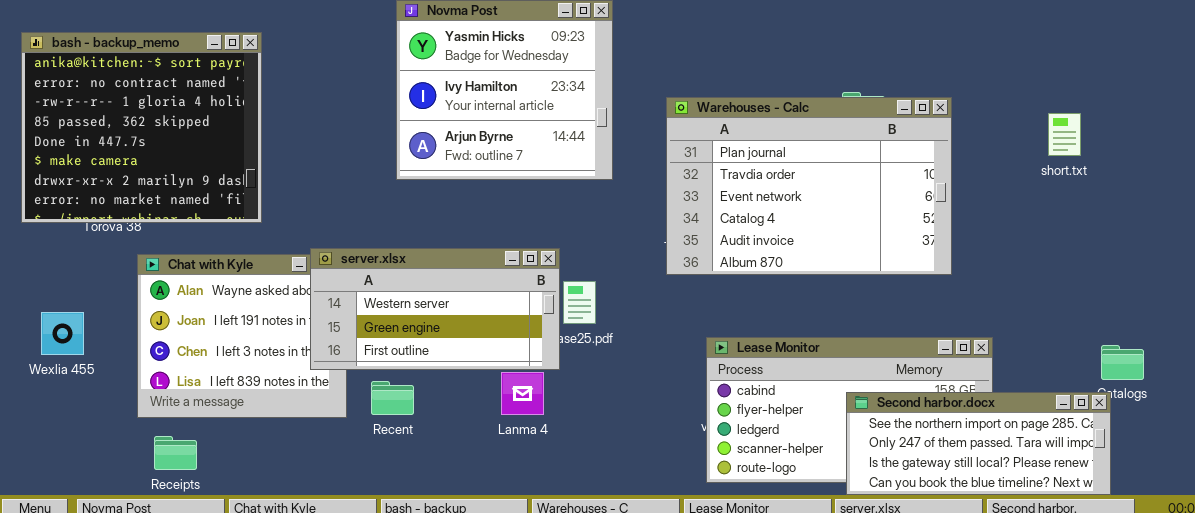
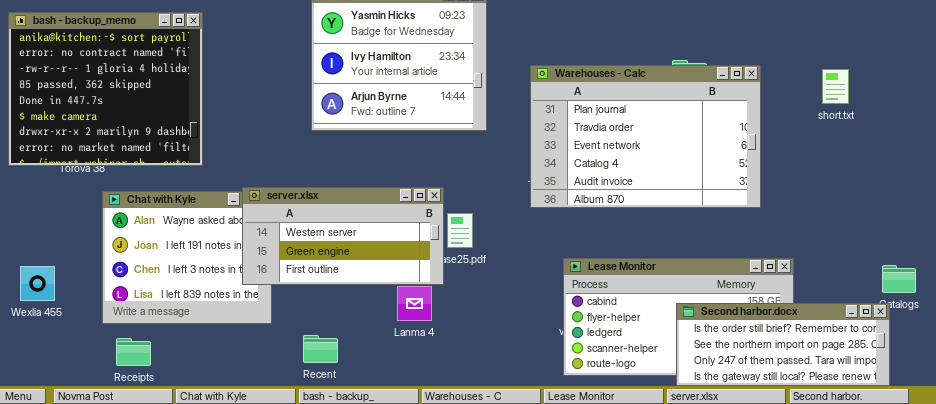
short.txt: [1048,113,1081,156] -> [822,69,849,104], moved
Wexlia 455: [41,312,84,355] -> [20,266,55,301], moved
Recent: [371,381,414,415] -> [303,335,338,363], moved
Second harbor.docx: [846,392,1111,495] -> [676,303,890,386], scrolled up 1 row

